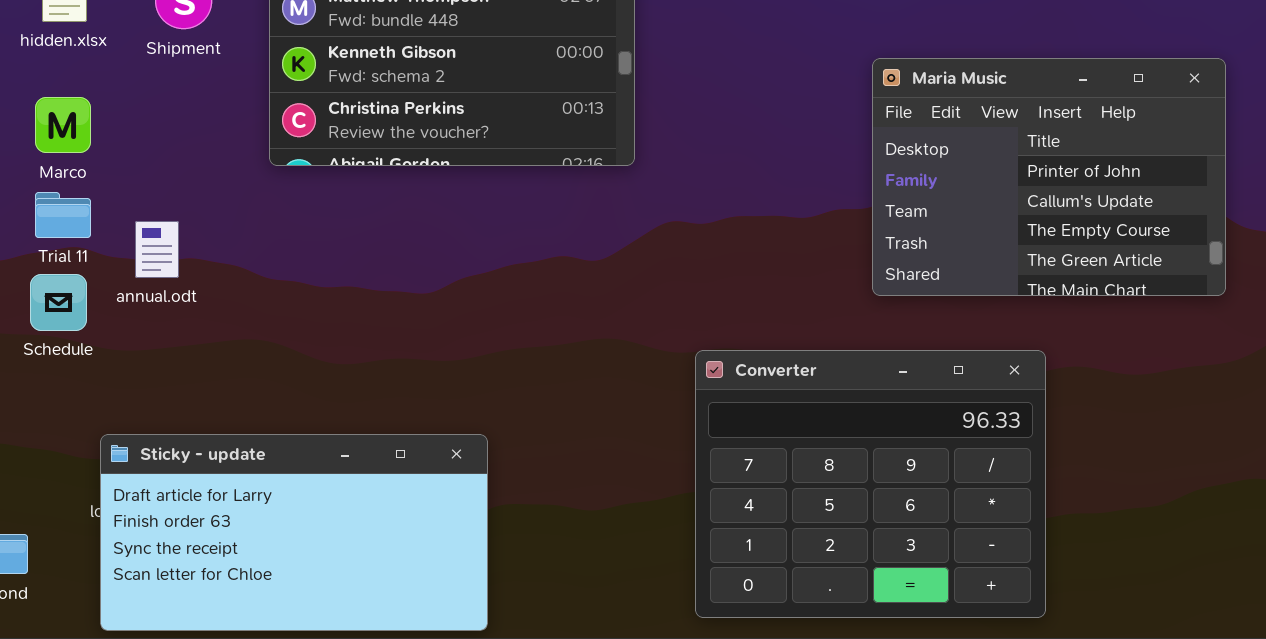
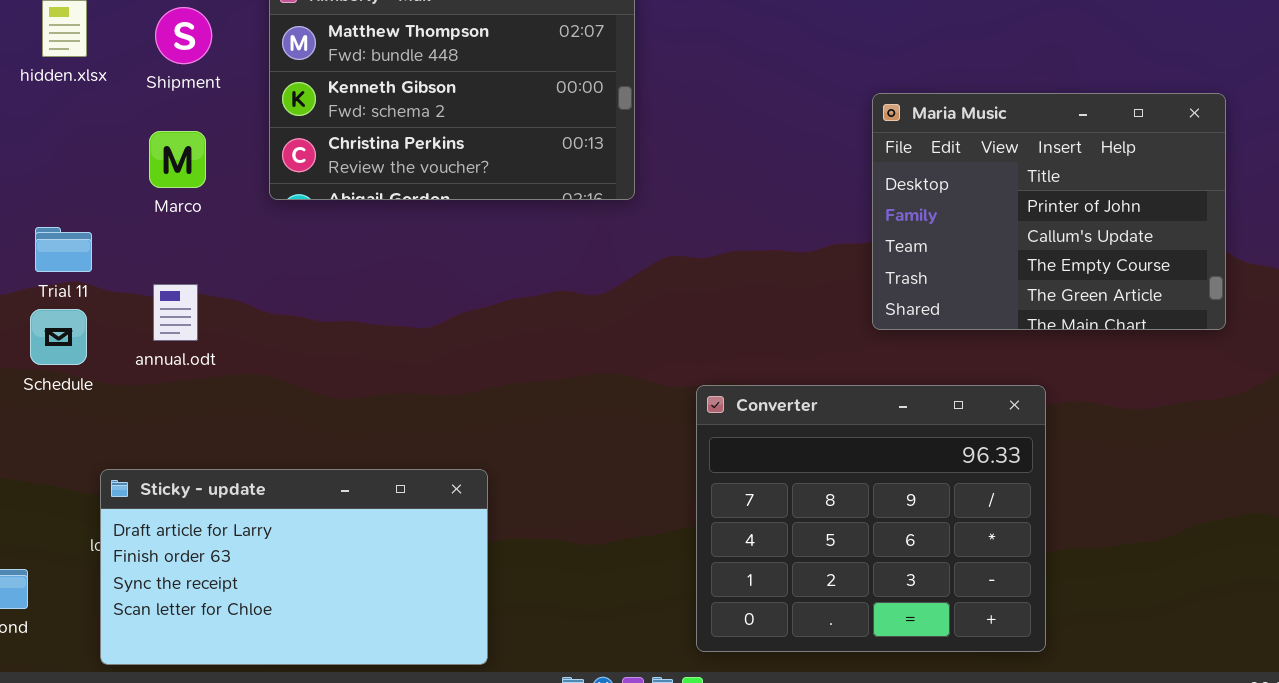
Marco: [35,97,91,153] -> [149,131,206,188], moved
annual.odt: [135,221,179,278] -> [153,284,198,341], moved

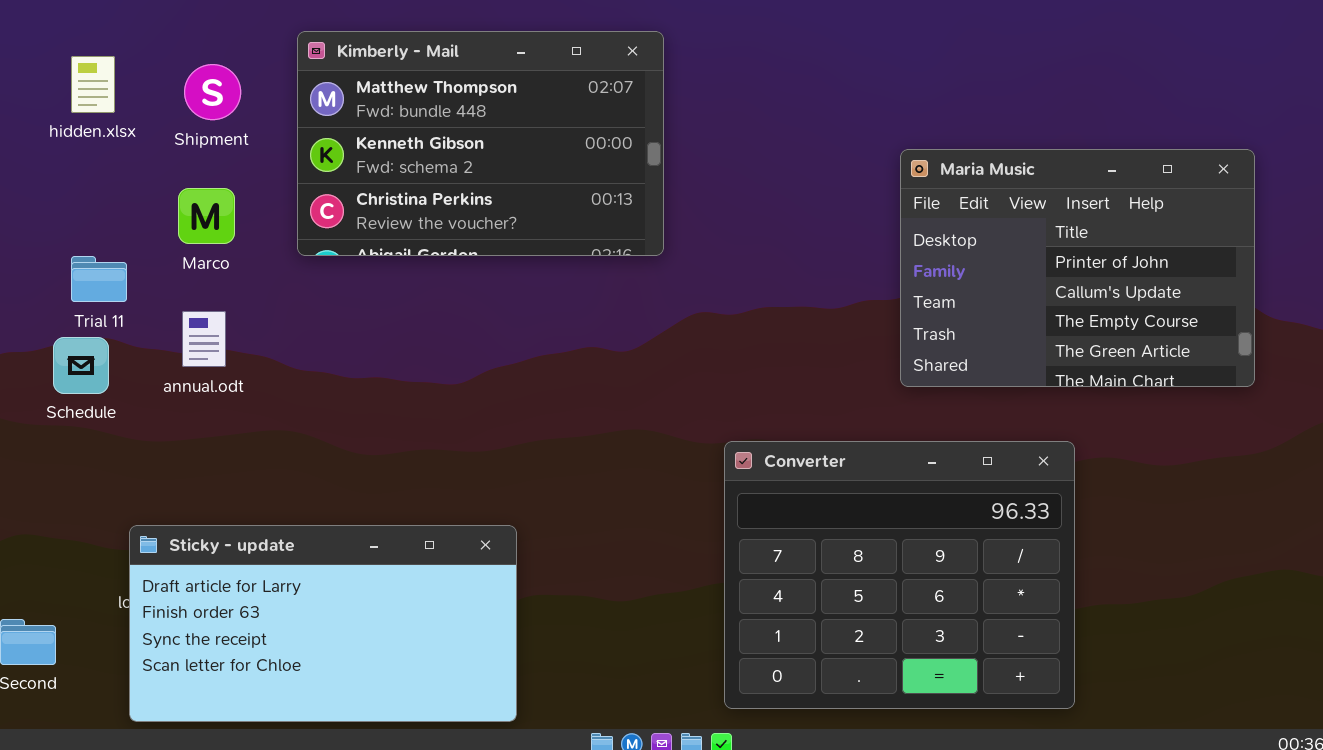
Trial 11: [35,227,92,272] -> [71,256,127,302], moved
annual.odt: [153,284,198,341] -> [182,311,226,367], moved
Schedule: [30,309,87,365] -> [53,337,109,394], moved

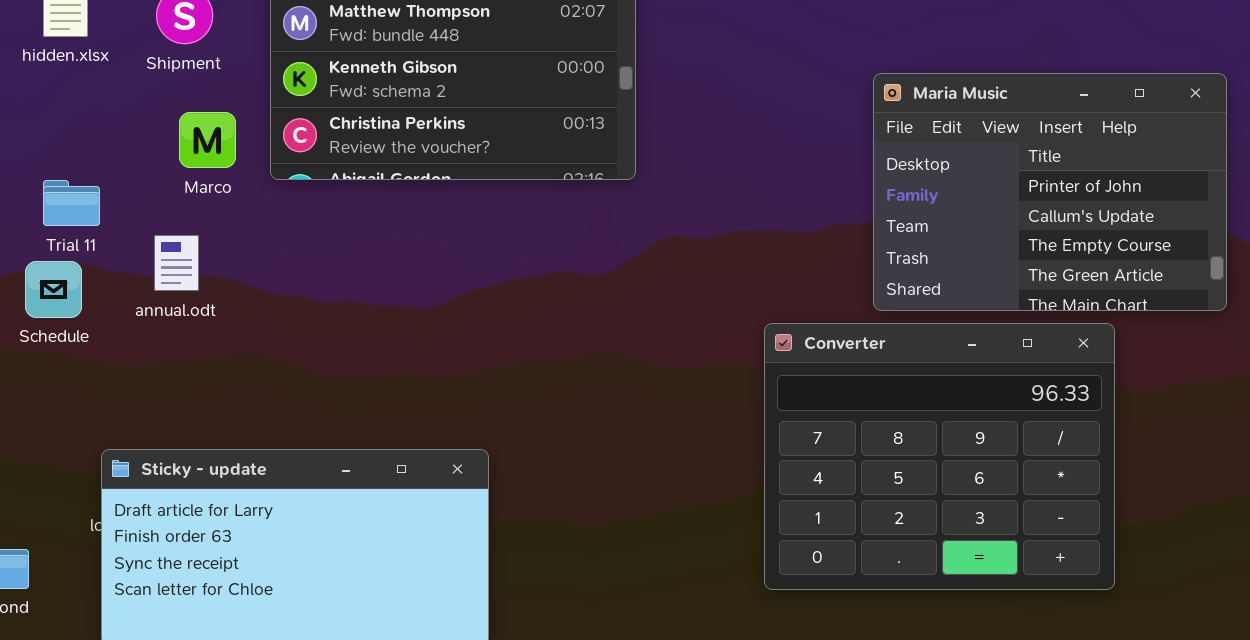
Marco: [178,188,235,244] -> [179,112,236,168], moved
Converter: [724,441,1075,709] -> [764,323,1115,590], moved

